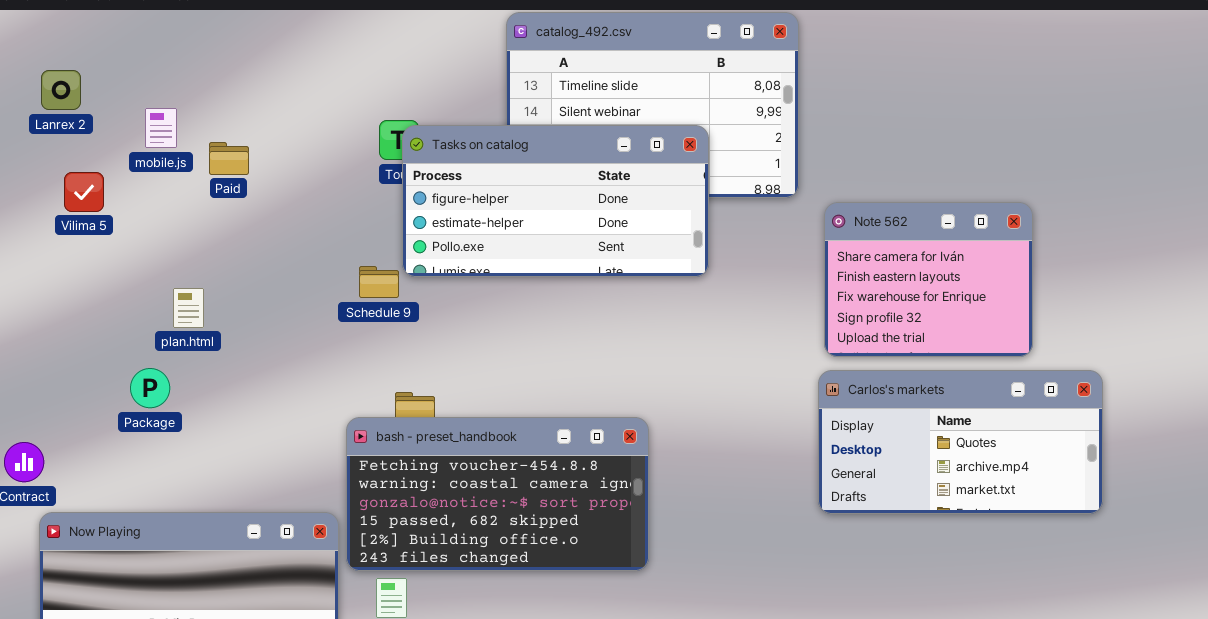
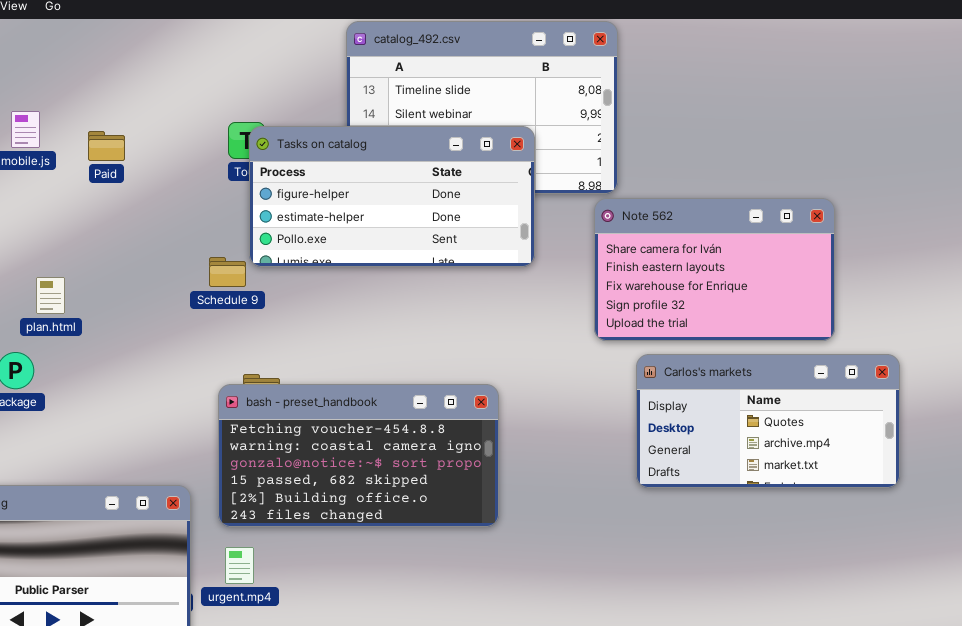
Paid: [209,142,249,175] -> [88,131,125,161], moved
Note 562: [824,202,1033,357] -> [594,198,835,341], resized
bash - preset_handbook: [346,417,649,571] -> [218,384,499,527], moved

